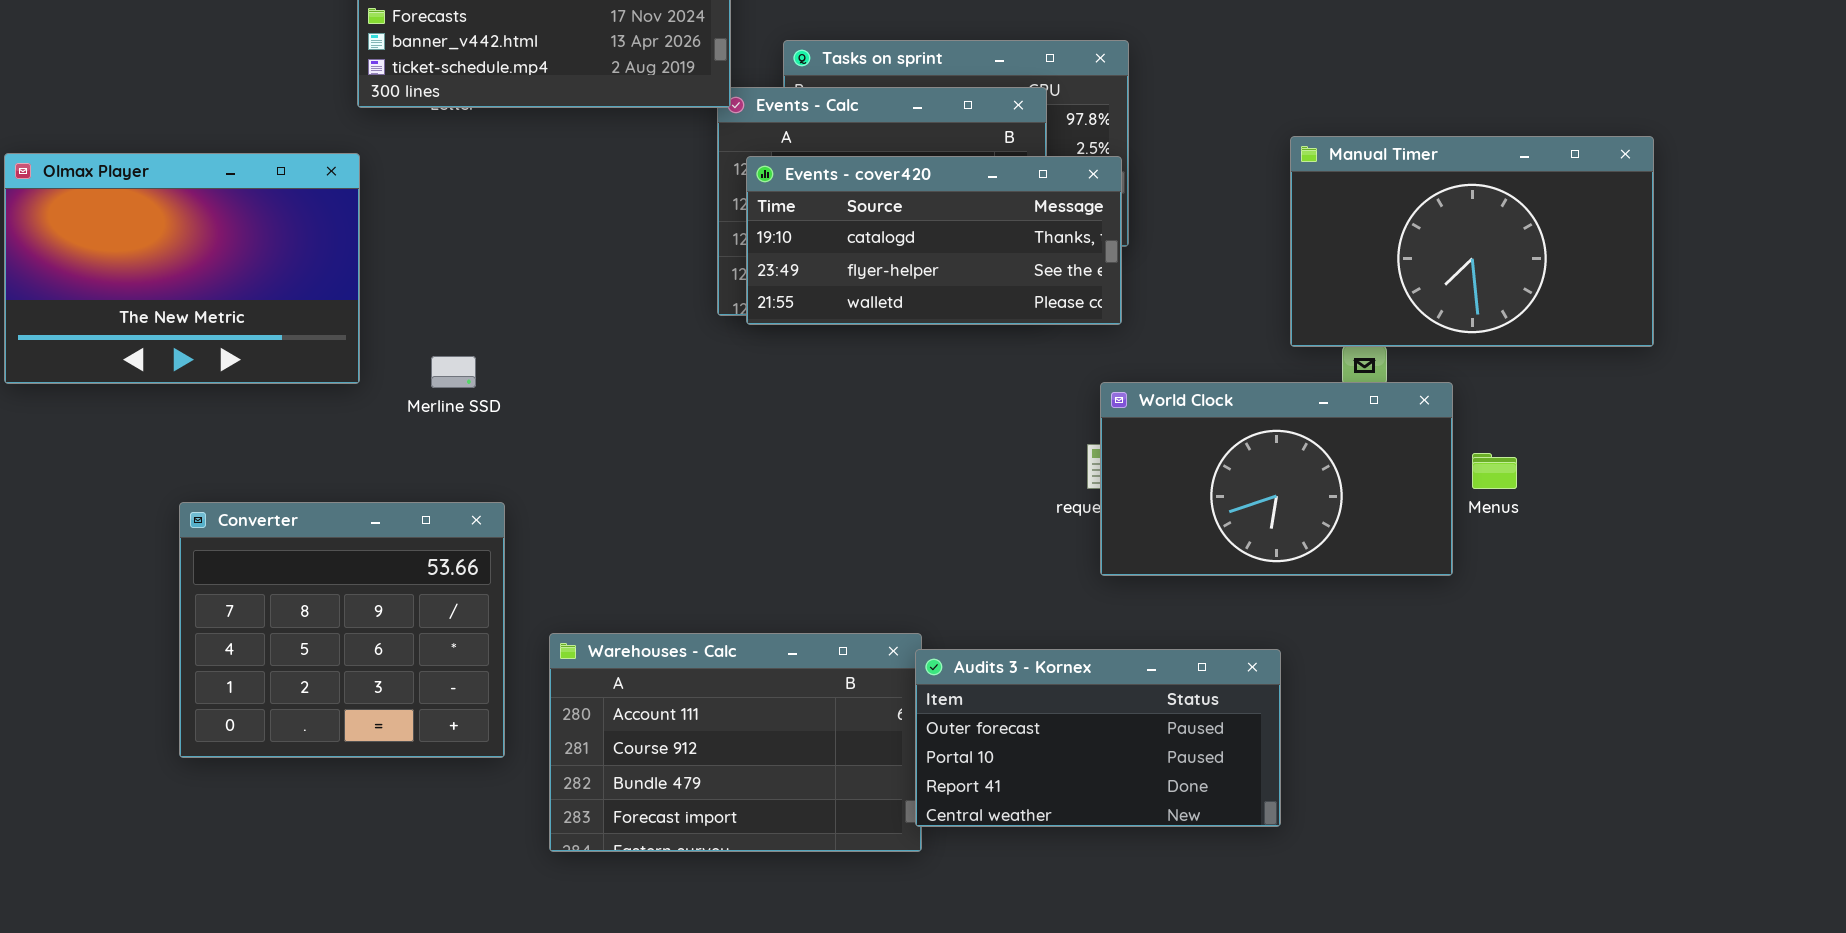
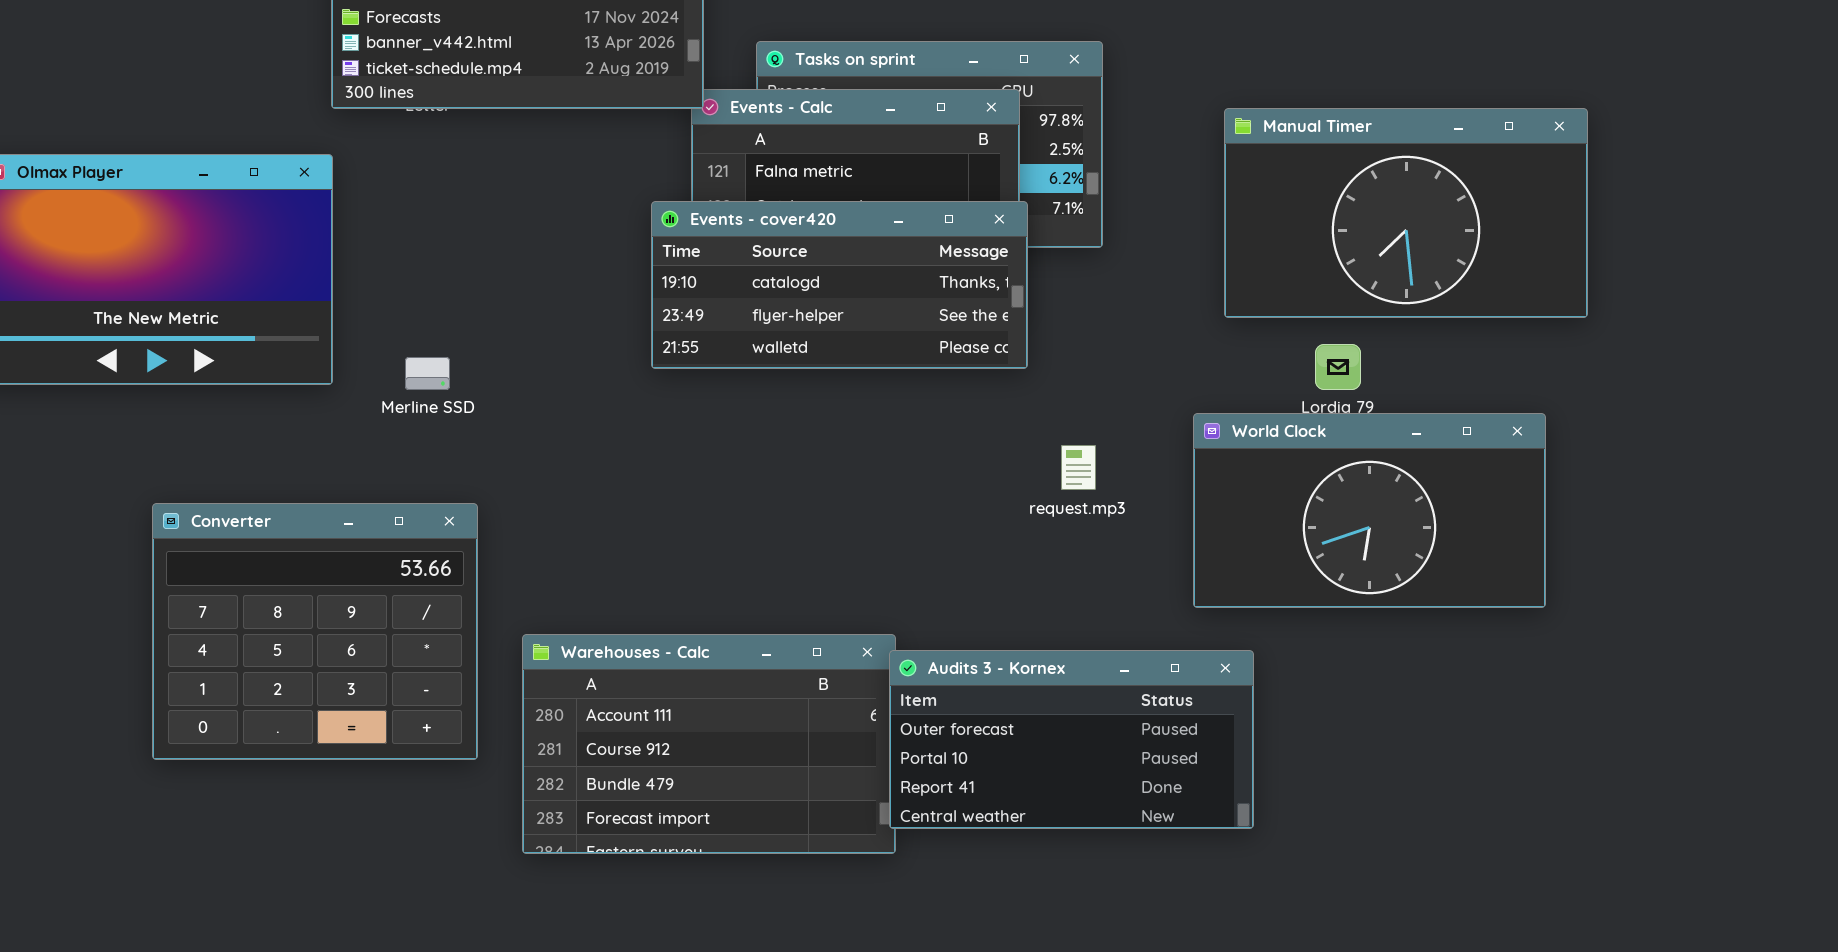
Manual Timer: [1290,136,1654,347] -> [1224,108,1588,318], moved
Events - cover420: [746,156,1122,325] -> [651,201,1028,369], moved
World Clock: [1100,382,1453,576] -> [1193,413,1546,608], moved

